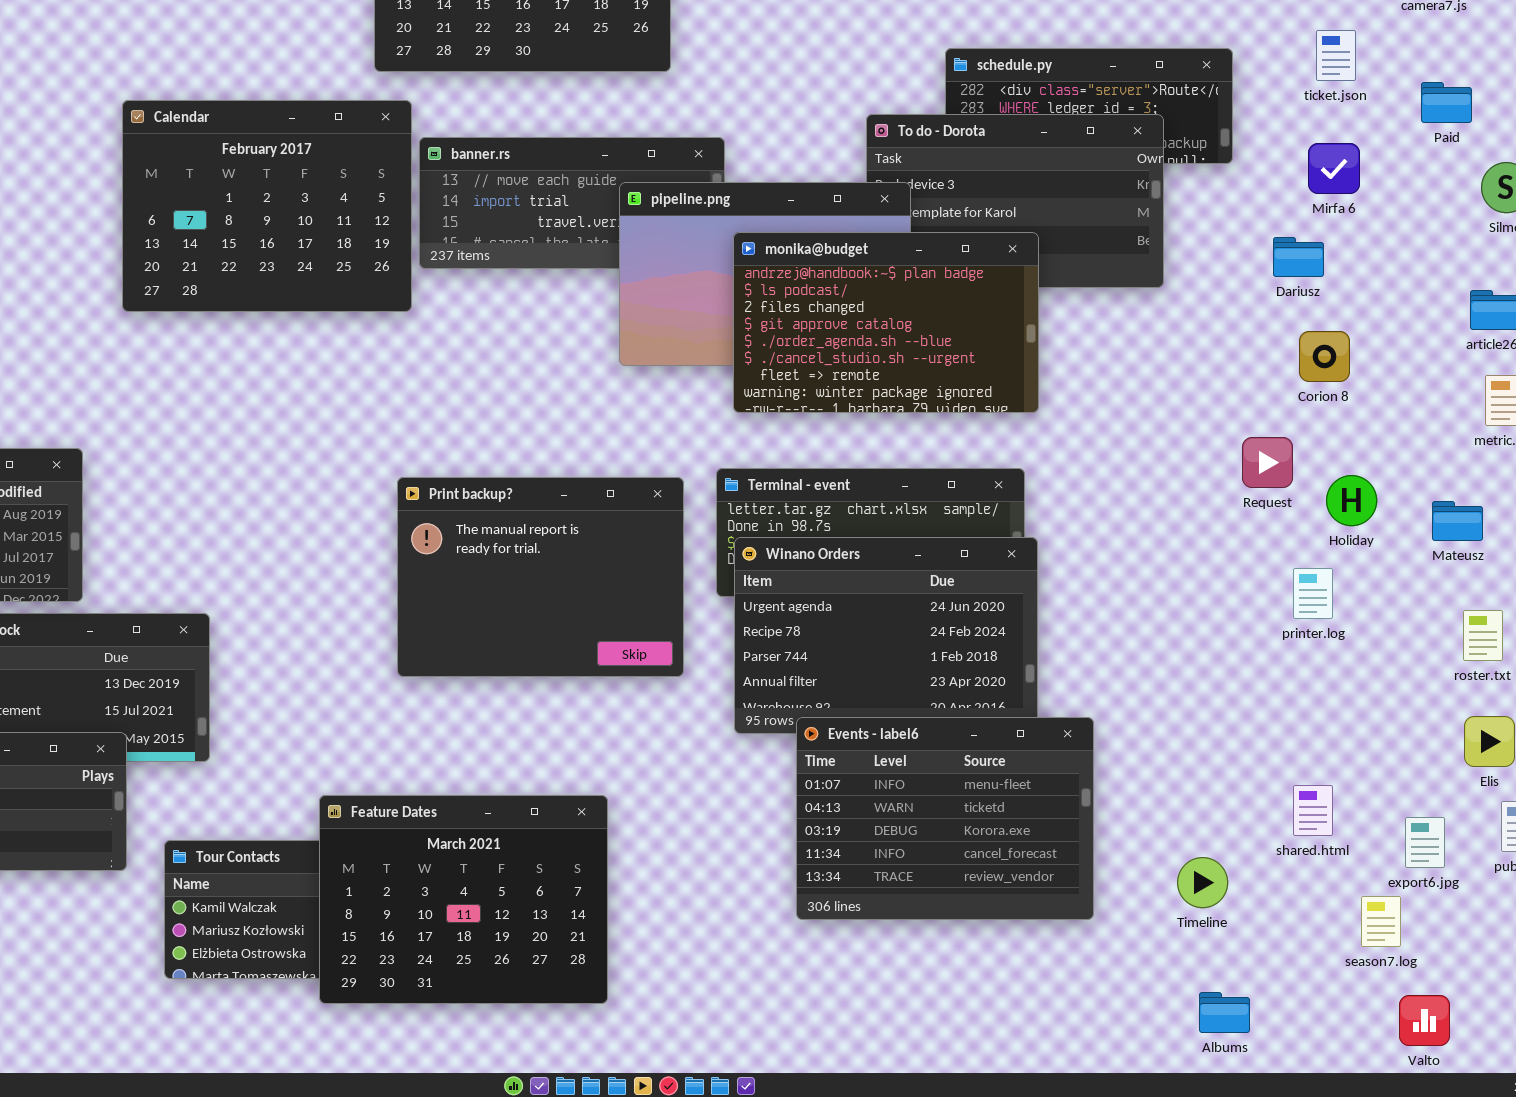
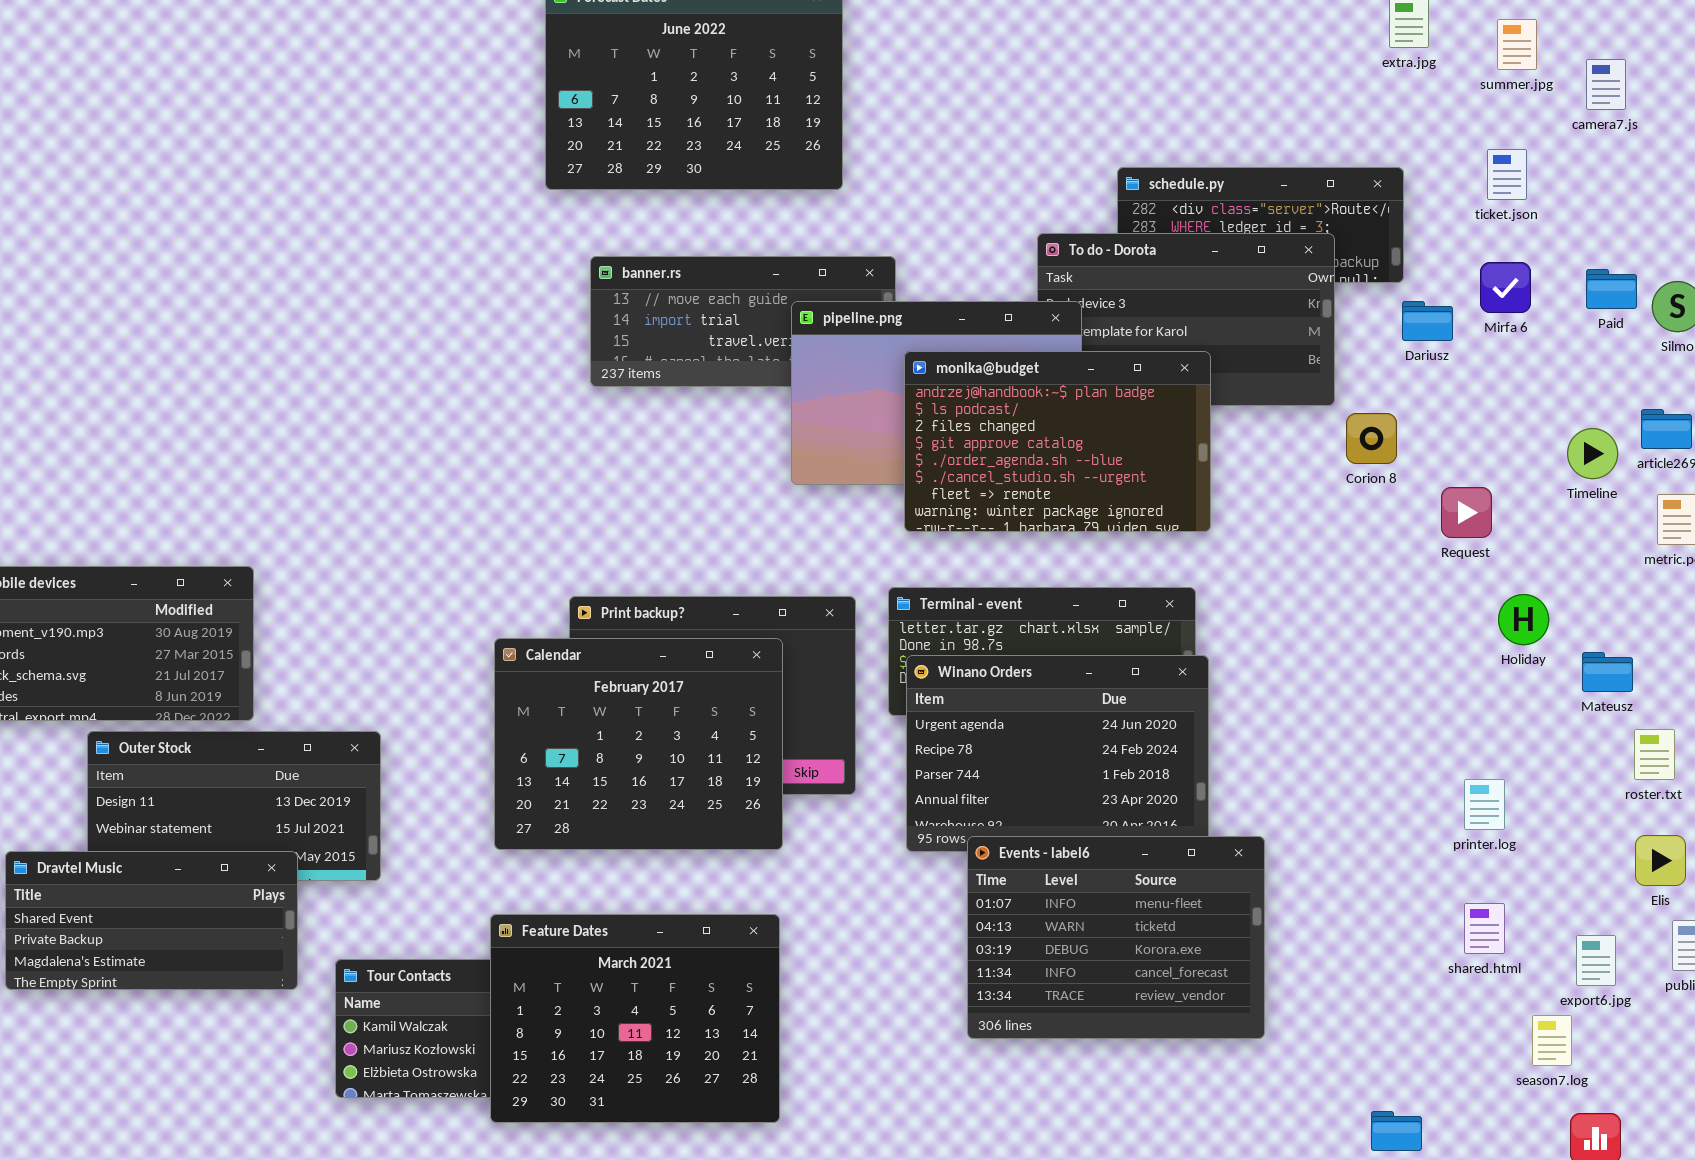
Paid: [1421,82,1472,123] -> [1586,269,1637,309], moved
Calendar: [122,100,412,312] -> [494,638,783,850], moved
Dariusz: [1273,237,1324,277] -> [1402,301,1453,341], moved
Corion 8: [1299,331,1350,382] -> [1346,413,1397,464], moved
Request: [1242,437,1293,488] -> [1441,487,1492,538], moved
Mateusz: [1432,501,1483,541] -> [1582,652,1633,692], moved
printer.log: [1293,568,1333,619] -> [1464,779,1505,830], moved
Timeline: [1177,857,1228,908] -> [1567,428,1618,479], moved

